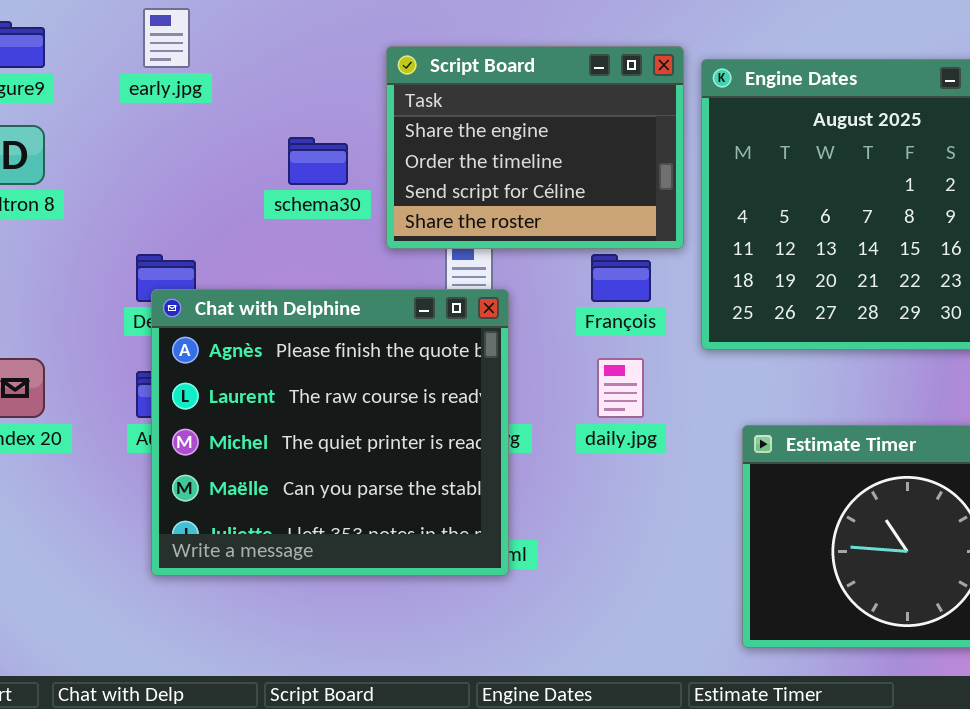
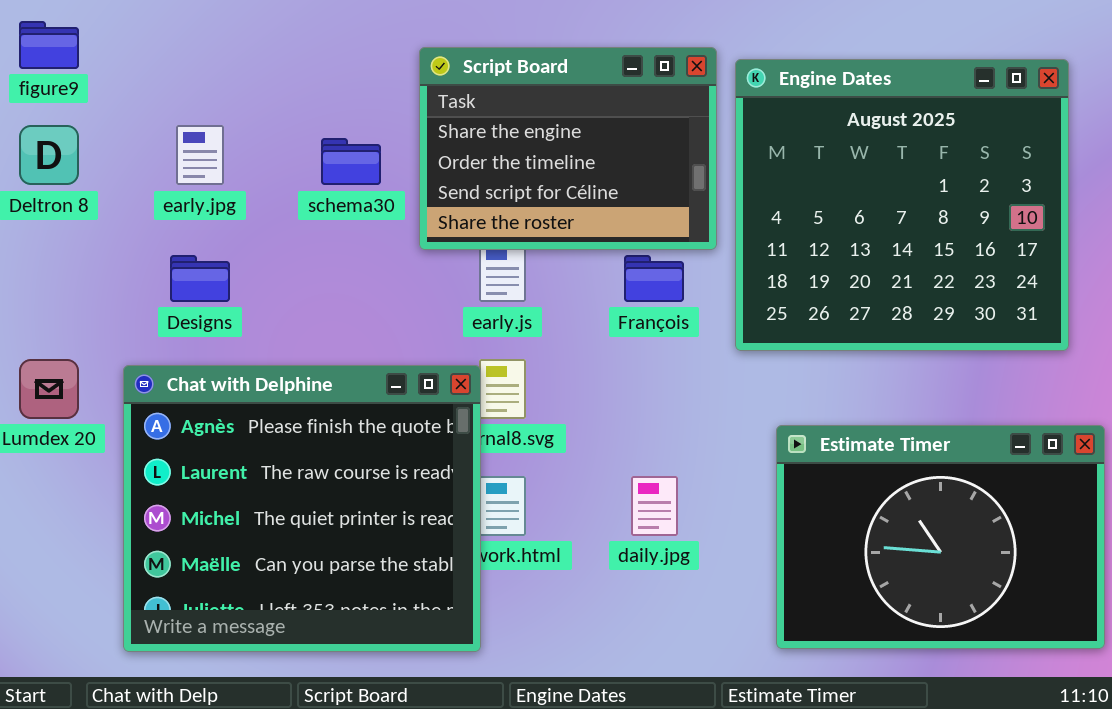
early.jpg: [143,8,190,68] -> [176,125,224,185], moved
Chat with Delphine: [151,289,509,576] -> [123,365,481,652], moved
daily.jpg: [597,358,644,418] -> [631,476,678,536], moved

